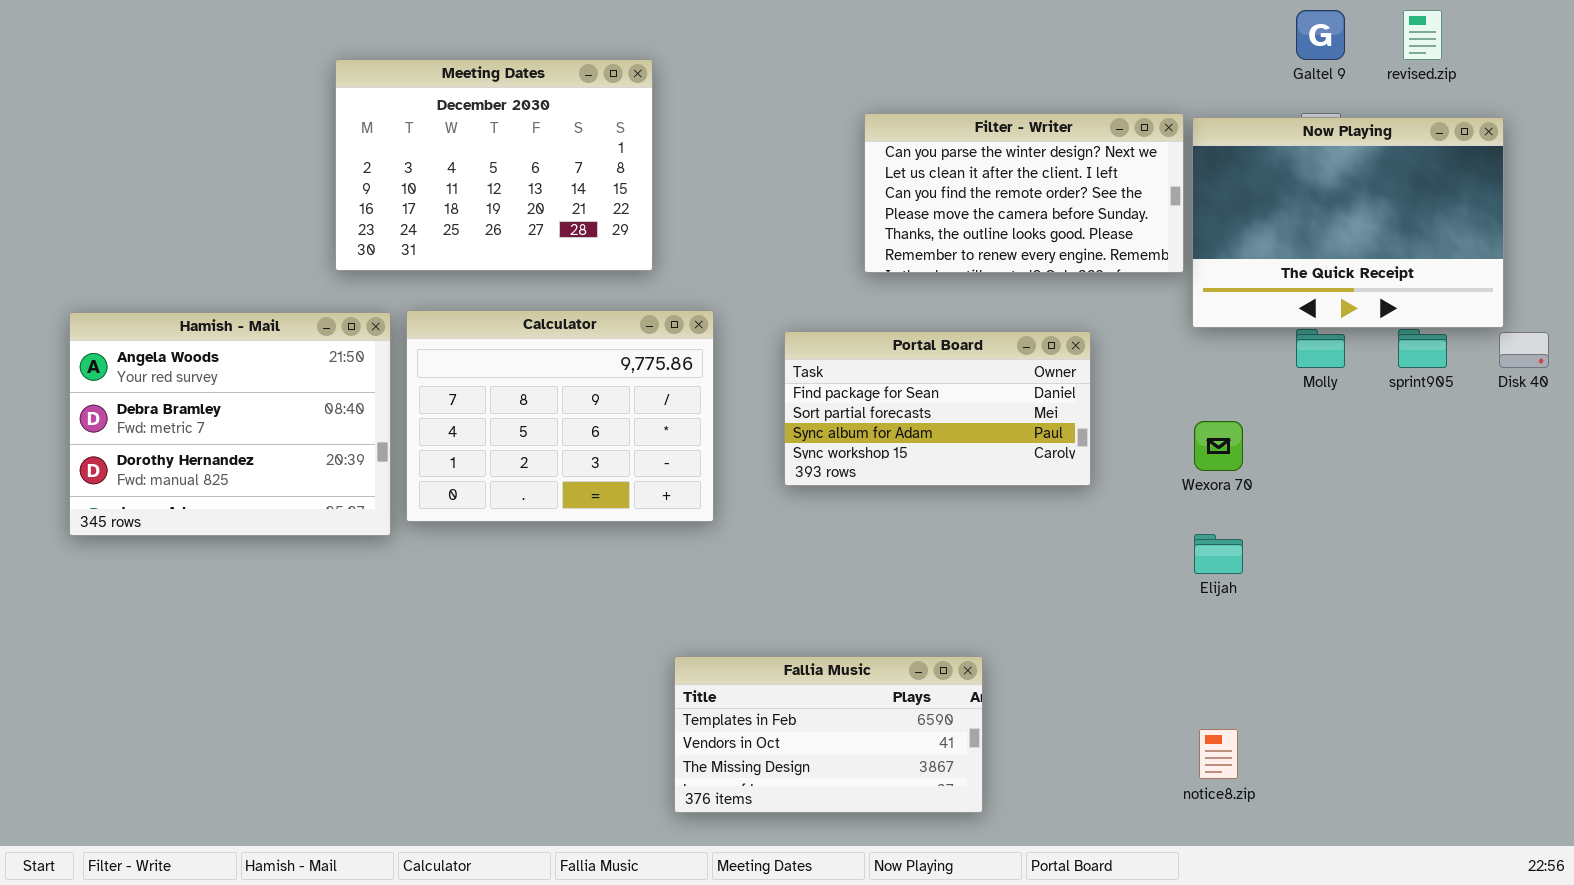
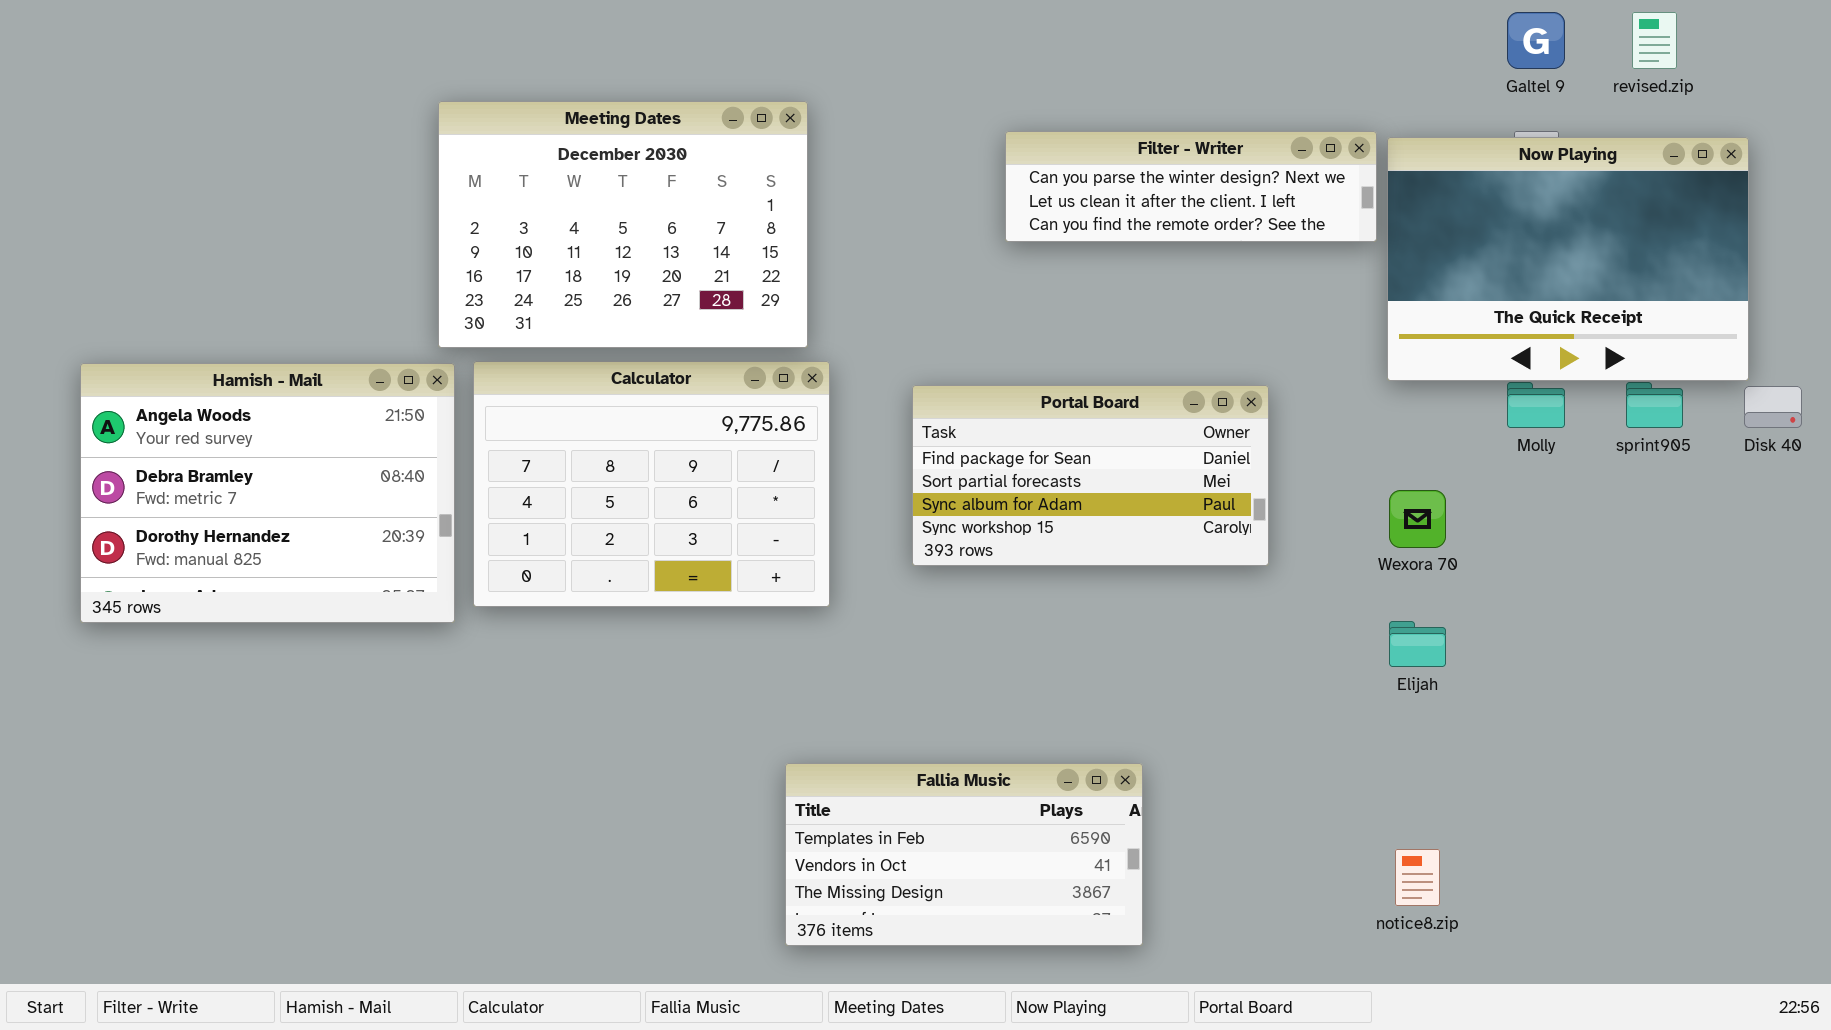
Meeting Dates: [335,59,653,271] -> [438,101,808,348], moved
Filter - Writer: [864,113,1184,273] -> [1005,131,1377,242], resized

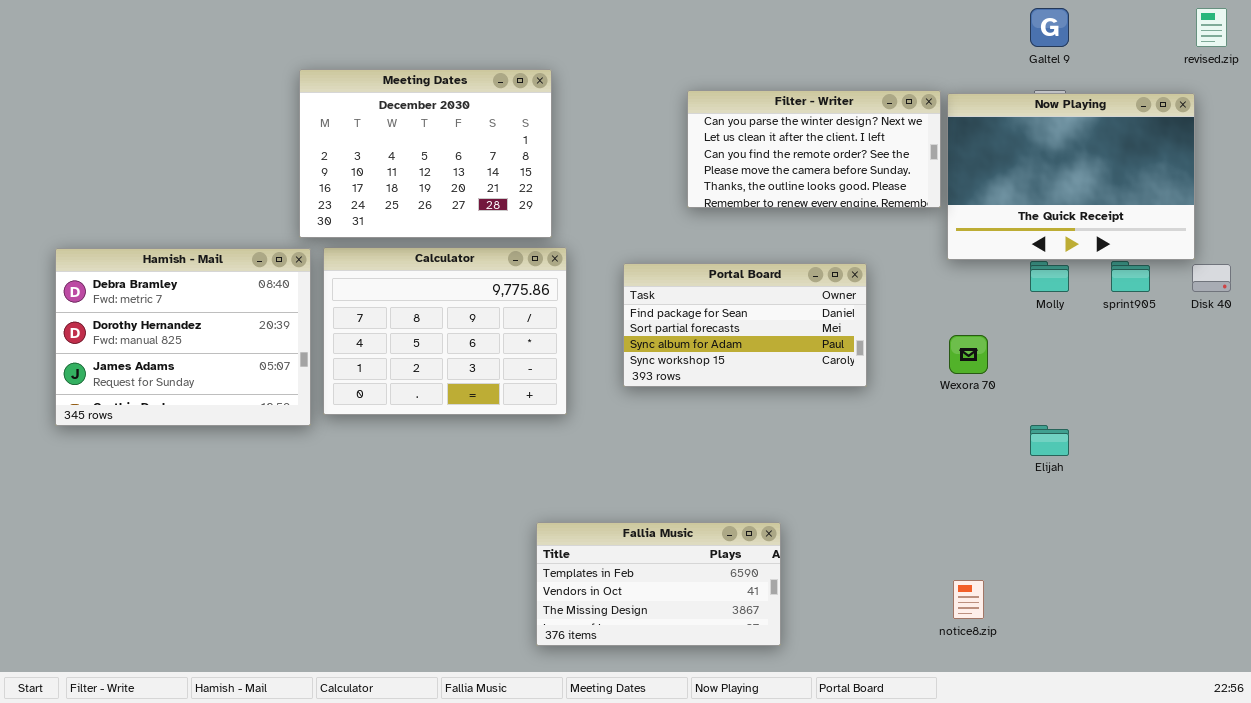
revised.zip: [1632,12,1677,69] -> [1196,8,1227,47], moved
Filter - Writer: [1005,131,1377,242] -> [687,90,941,208], resized
Hamish - Mail: [80,363,455,623] -> [55,248,311,426], scrolled down 1 row
Elijah: [1389,621,1446,667] -> [1030,425,1069,456], moved

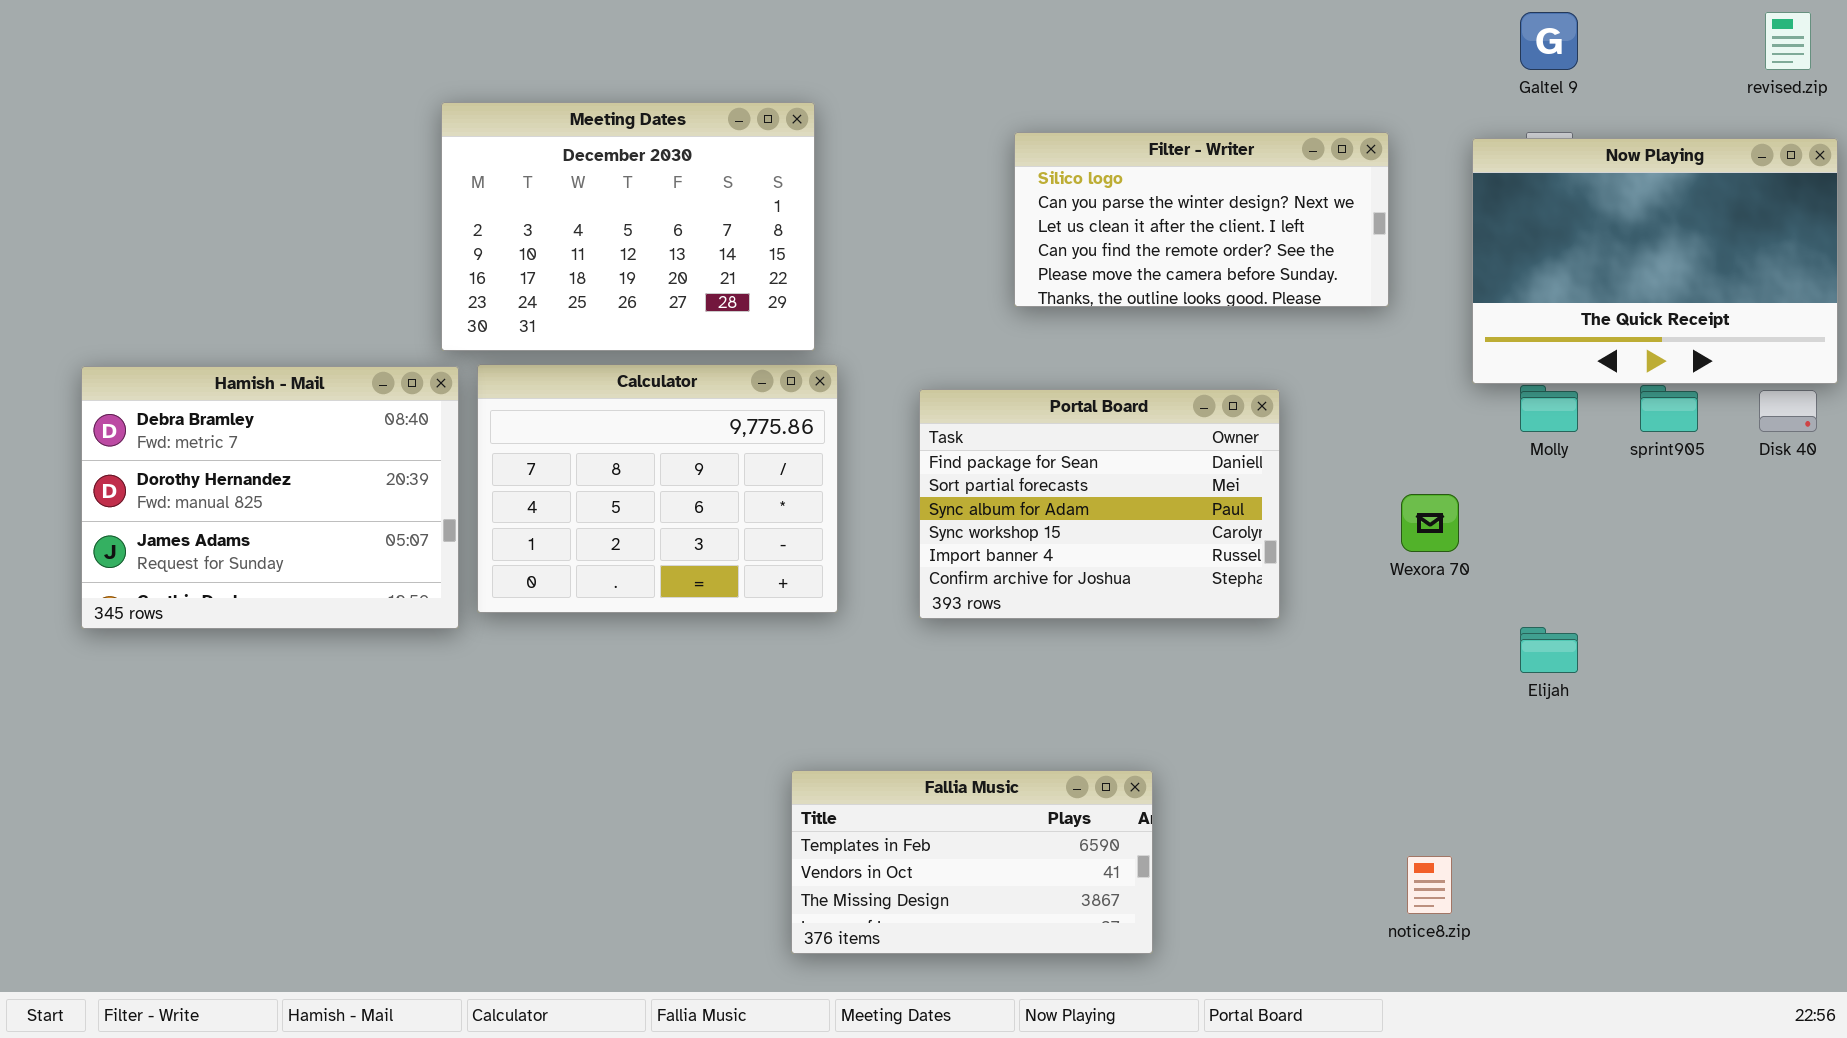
Filter - Writer: [687,90,941,208] -> [1014,132,1389,307], scrolled up 1 row
Now Playing: [947,93,1195,260] -> [1472,138,1838,384], moved
Portal Board: [623,263,867,387] -> [919,389,1280,619], resized

